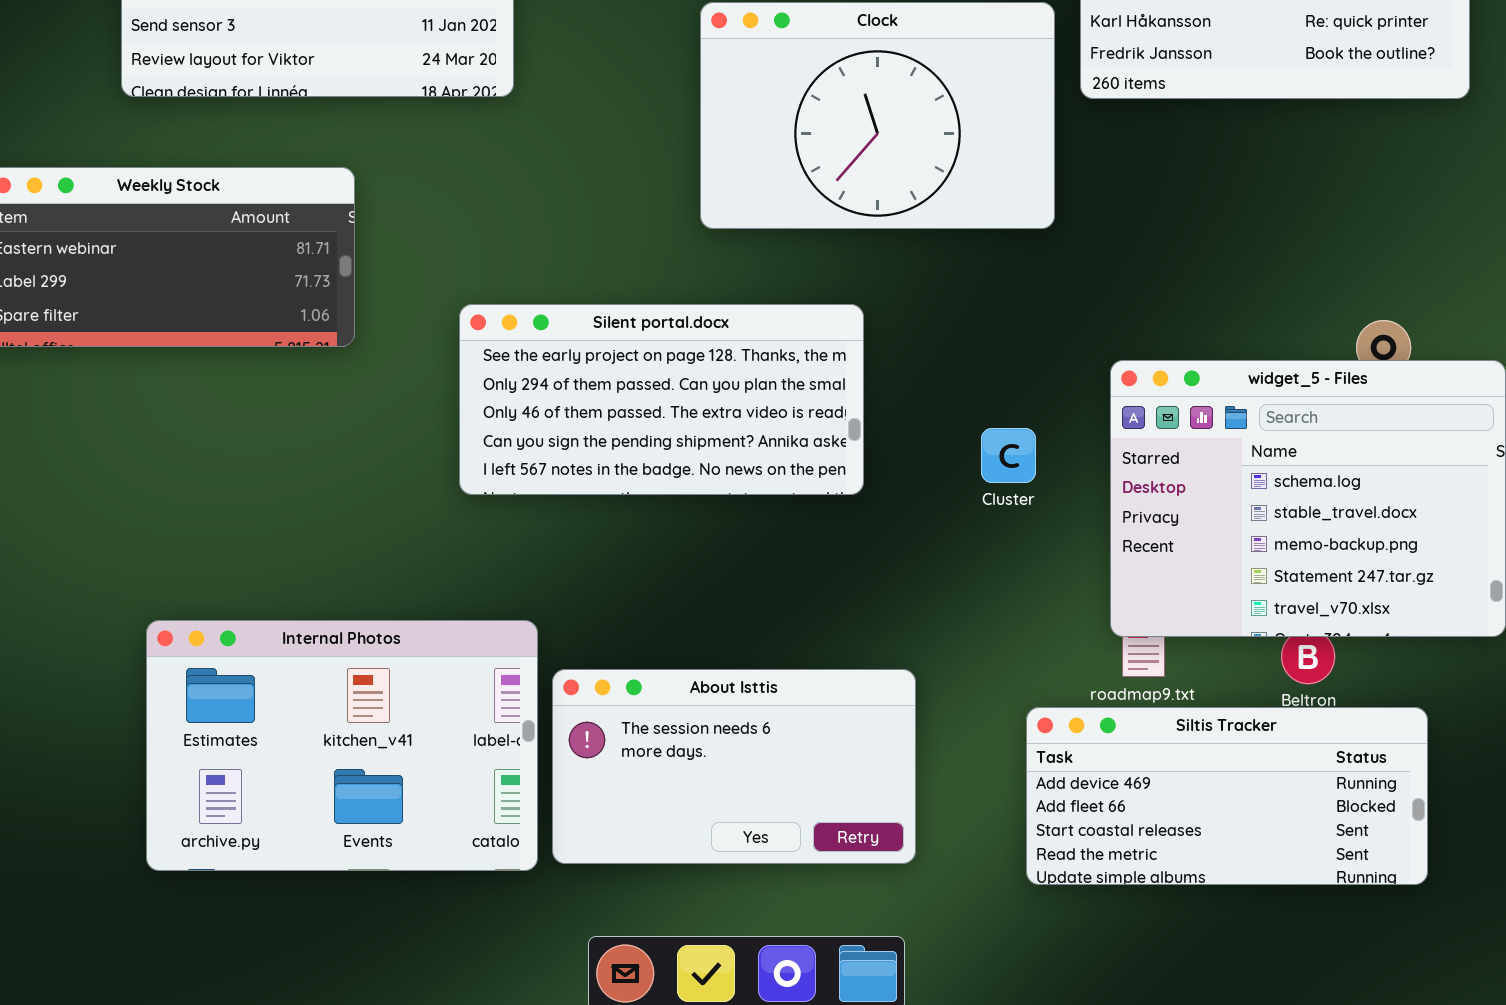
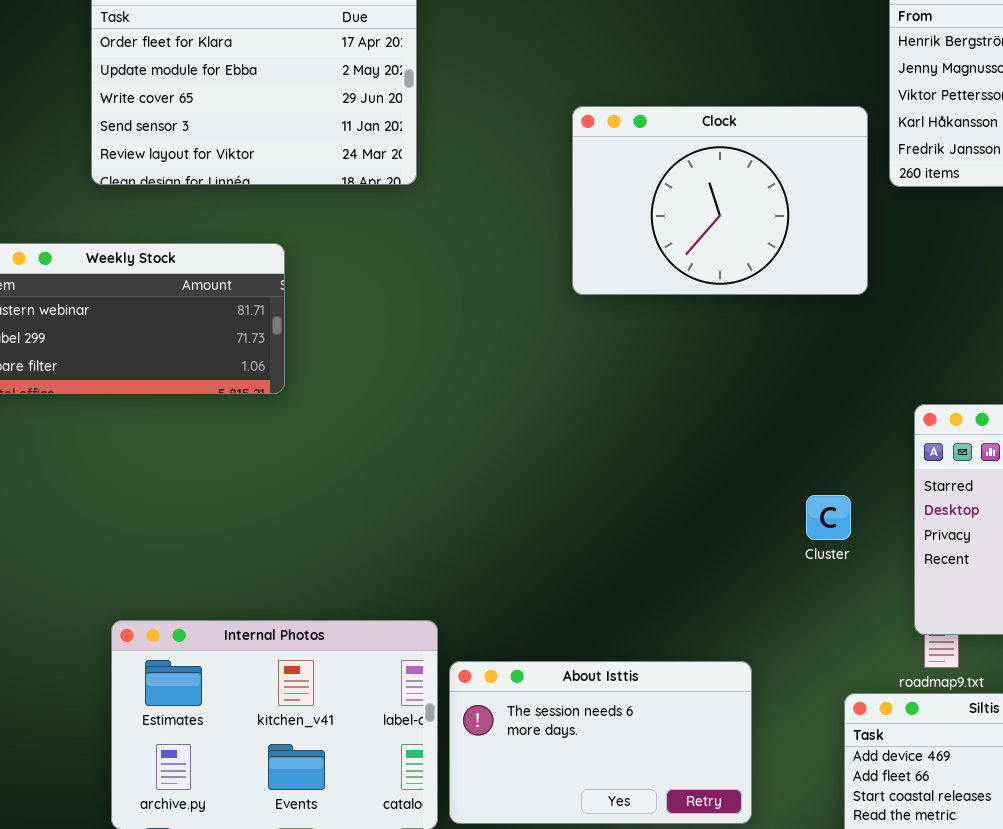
Silent portal.docx: [459,304,864,495] -> none, closed
Cluster: [981,428,1036,483] -> [806,495,851,540], moved

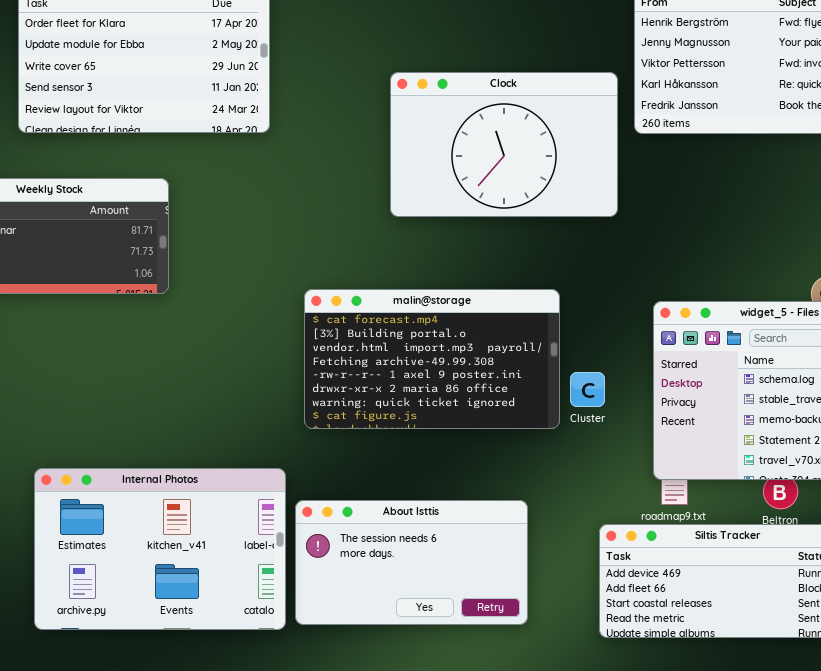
malin@storage: none -> [304,289,560,429], opened

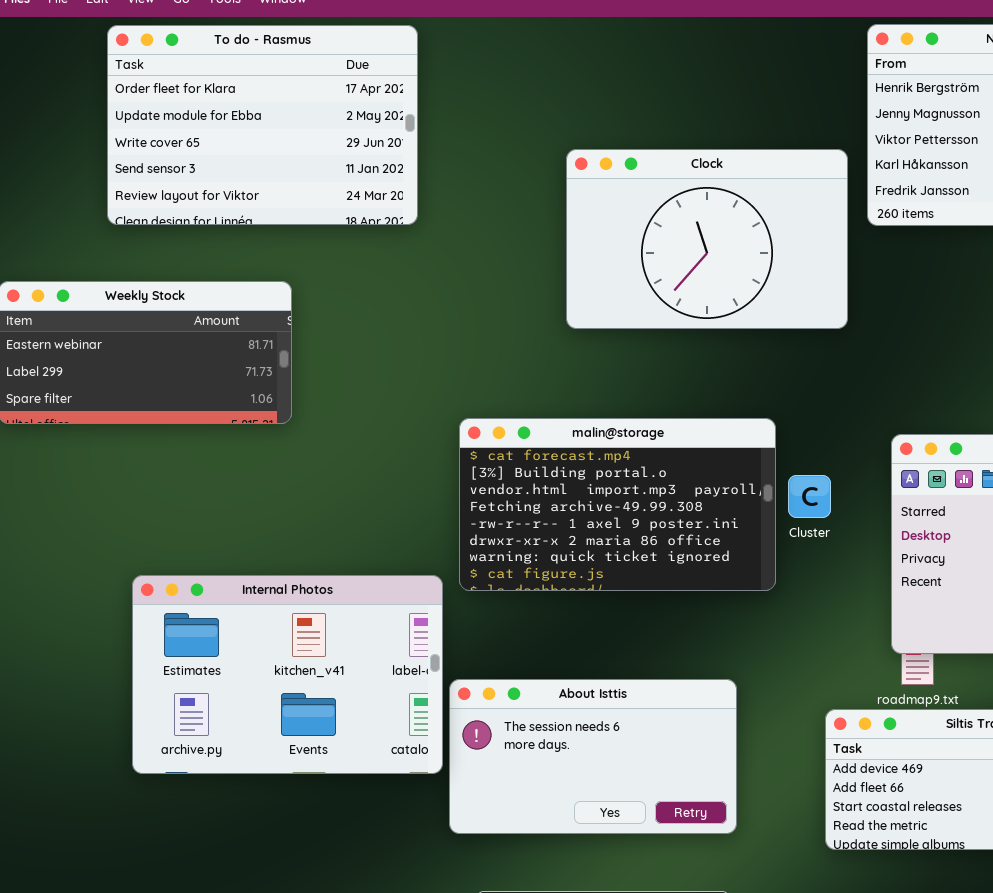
Cluster: [570,372,605,407] -> [788,475,831,518], moved
Internal Photos: [34,468,286,630] -> [132,575,443,774], moved

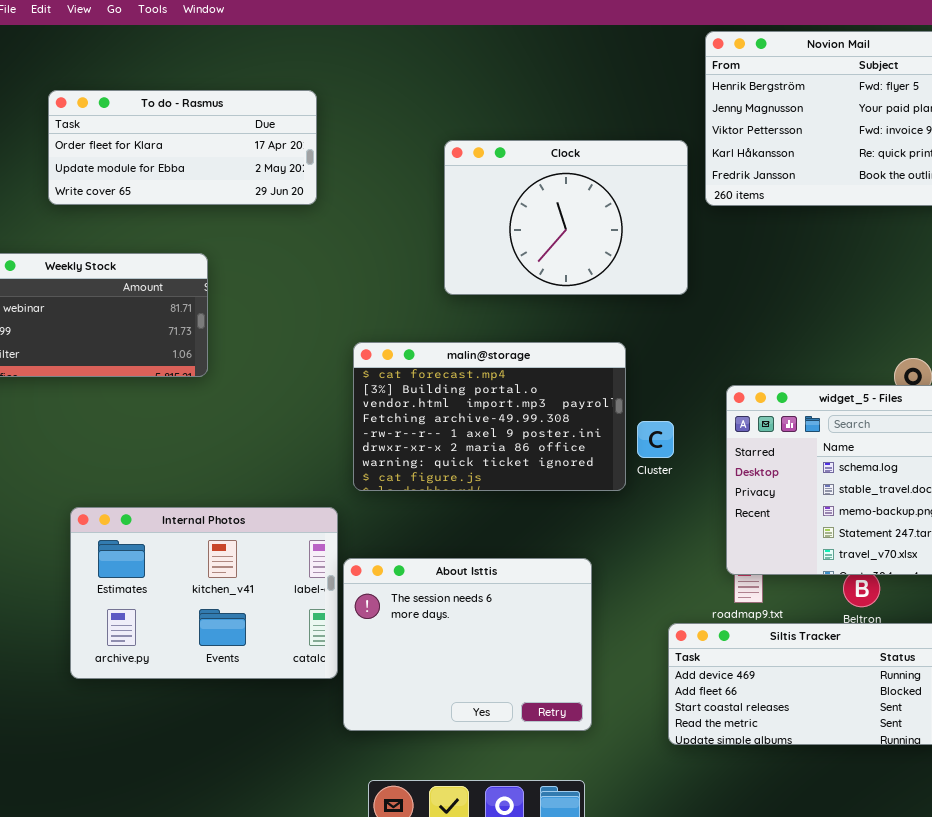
To do - Rasmus: [107,25,418,225] -> [48,90,317,205], resized
malin@storage: [459,418,776,591] -> [353,342,626,491], moved
About Isttis: [449,679,737,834] -> [343,558,592,731], resized

